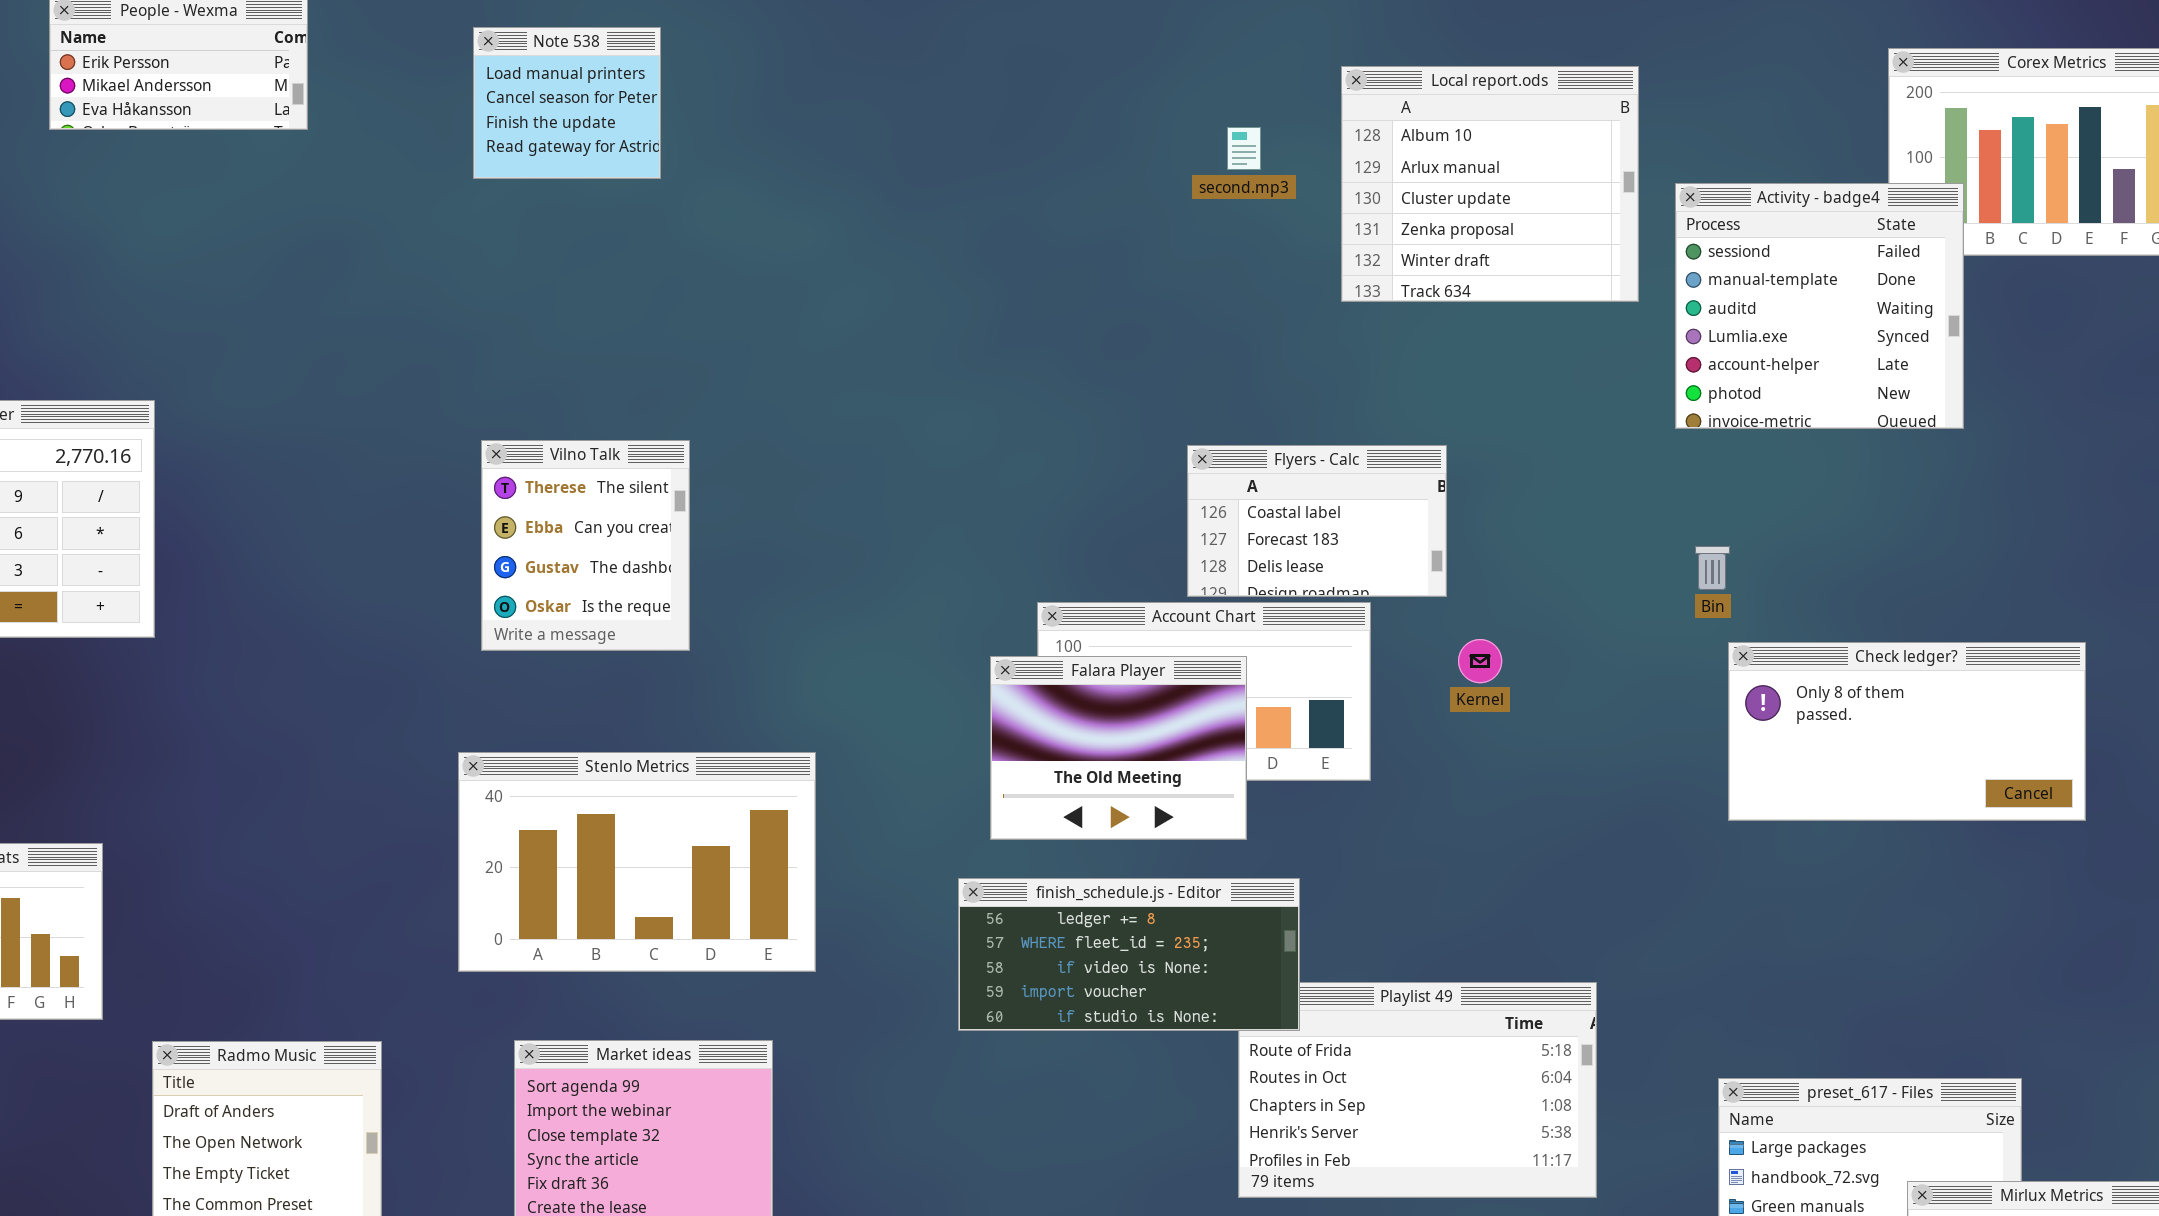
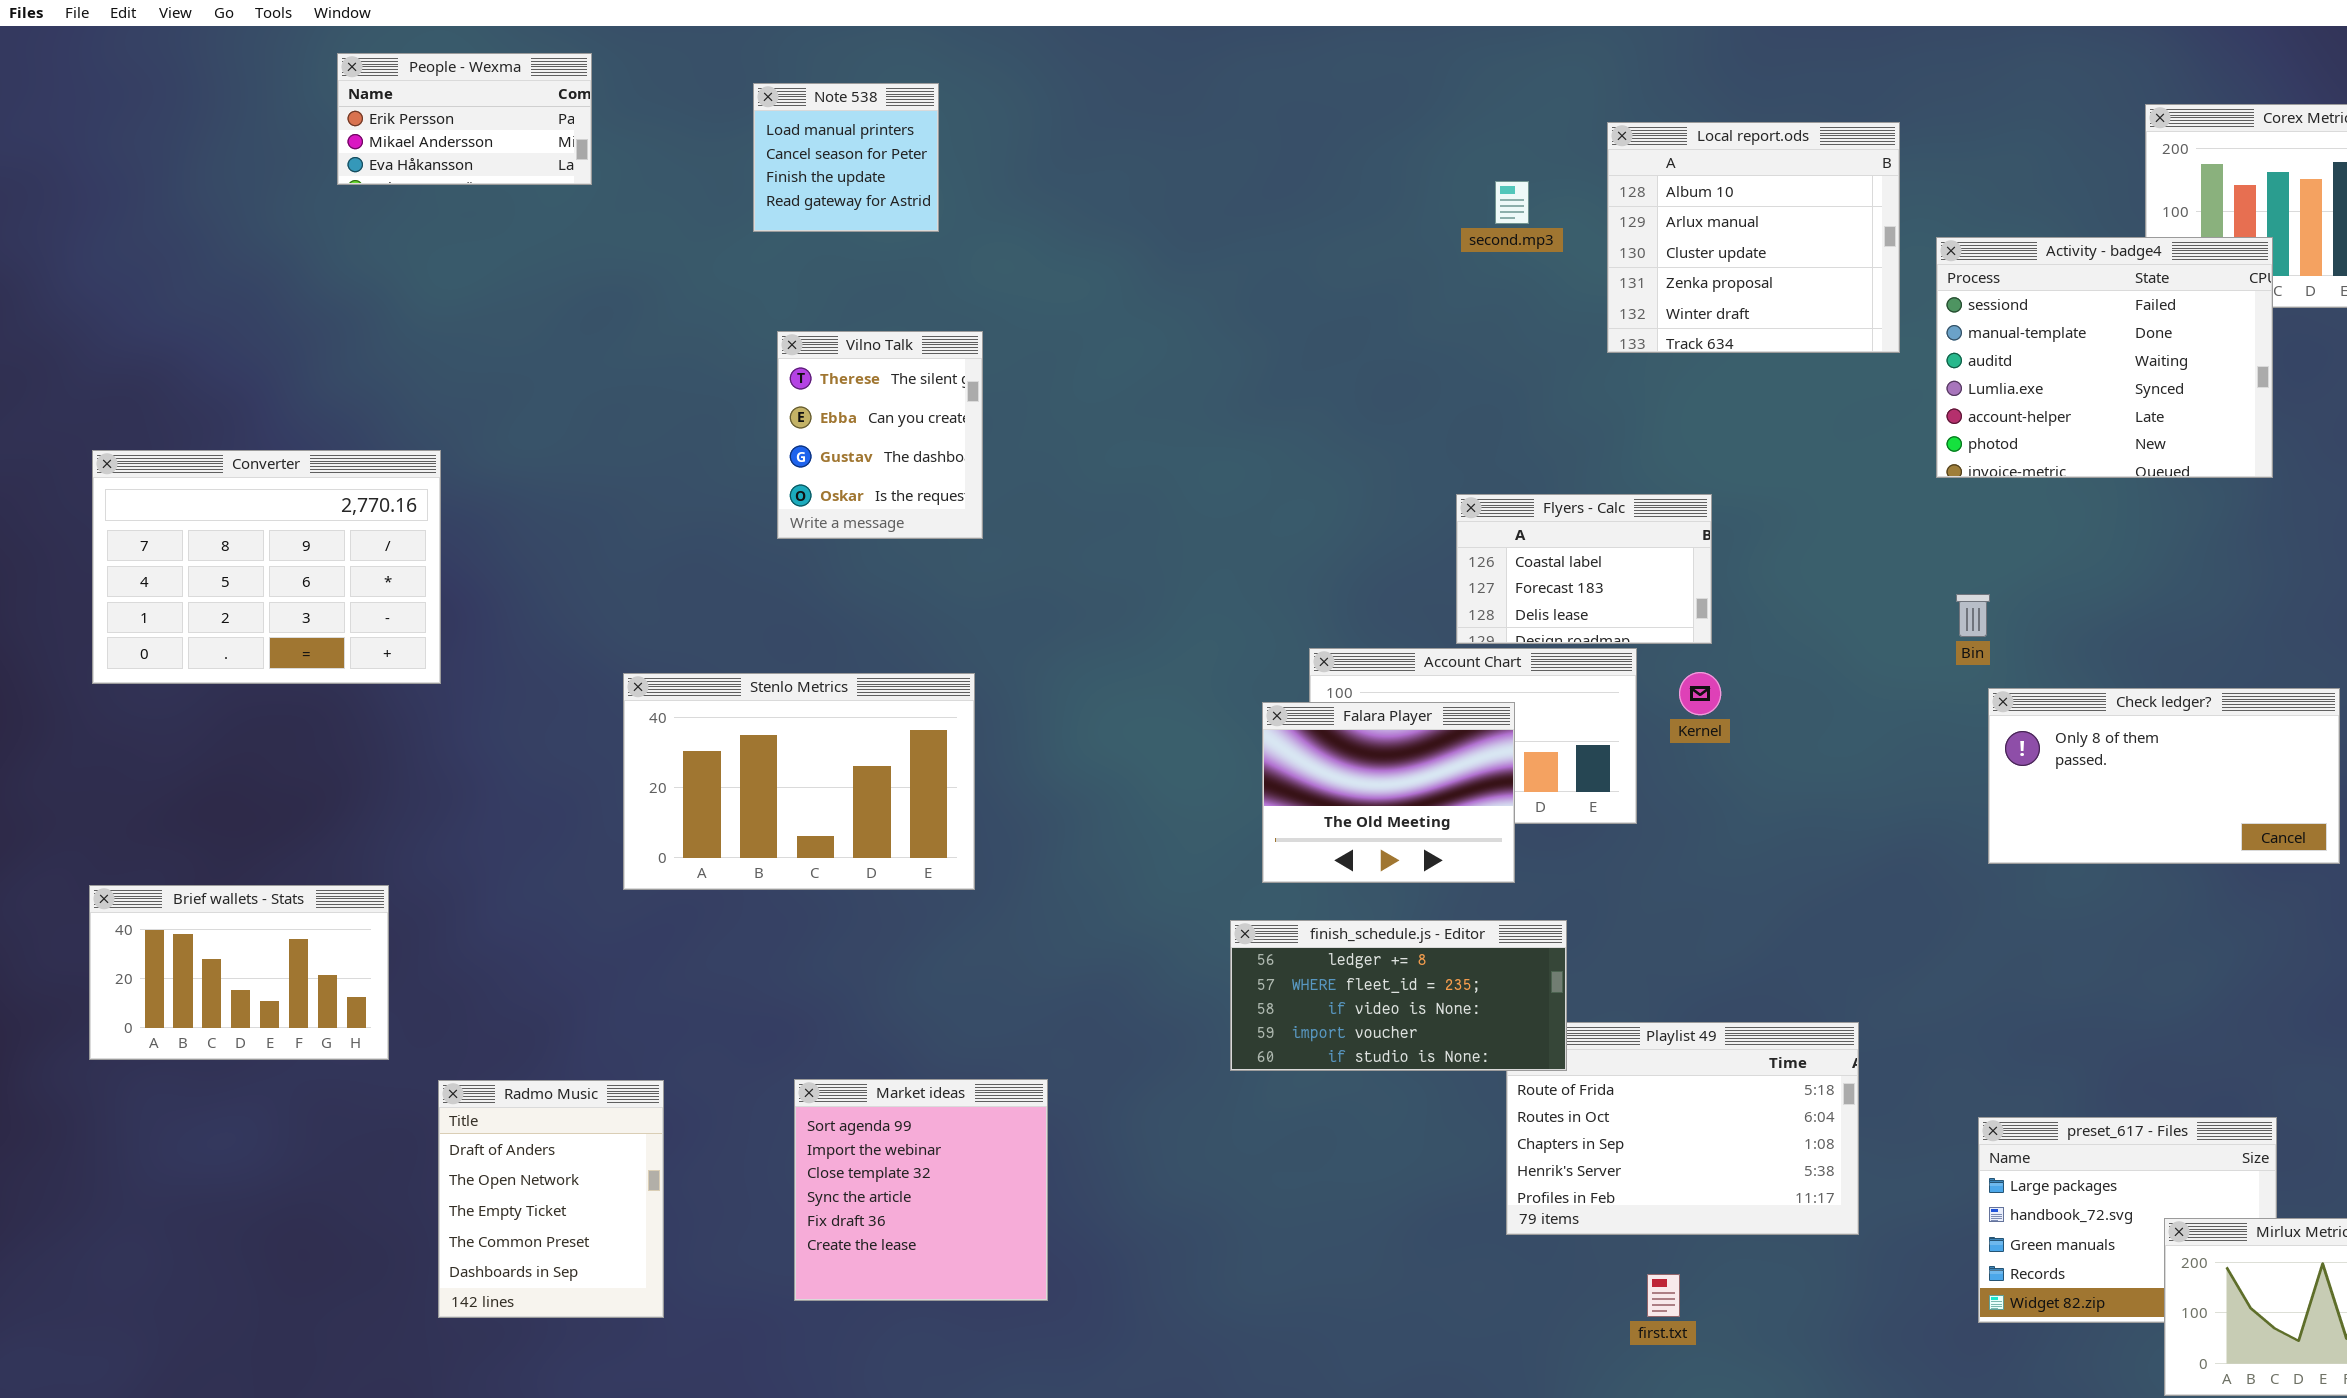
Activity - badge4: [1675,183,1964,429] -> [1936,237,2273,478], resized
Vilno Talk: [481,440,690,651] -> [777,331,983,539], moved
Kernel: [1458,639,1502,683] -> [1679,672,1721,715], moved
Stenlo Metrics: [458,752,816,972] -> [623,673,975,890], moved

